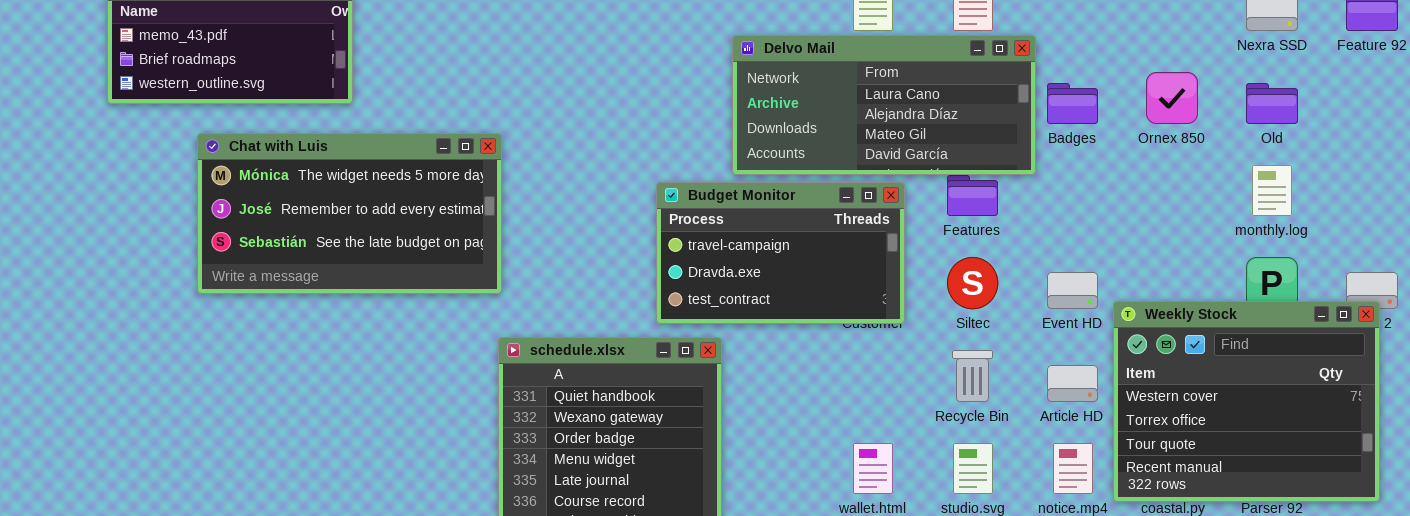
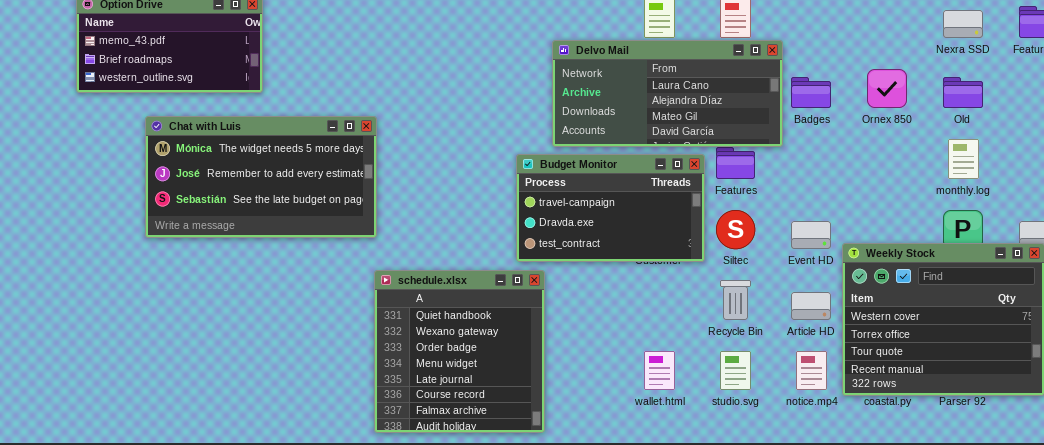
Budget Monitor: [656,182,905,324] -> [516,154,705,262], moved

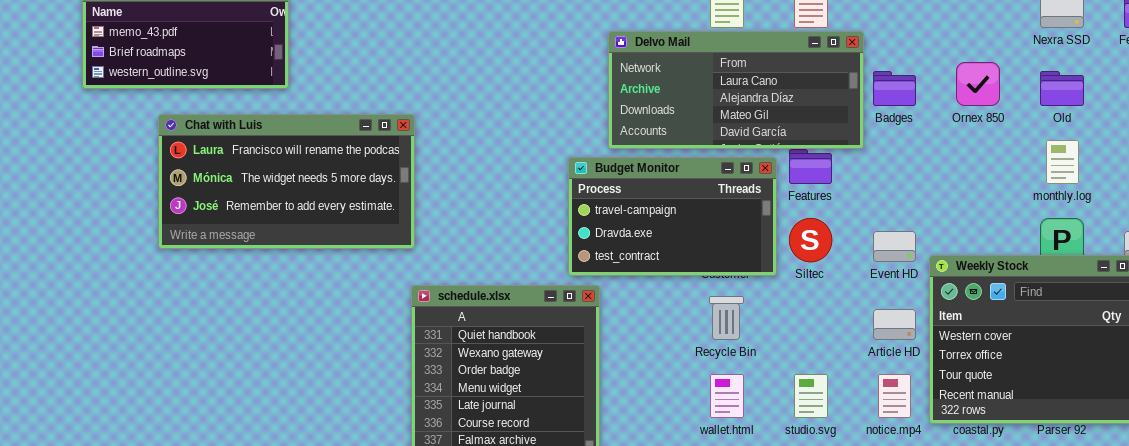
Chat with Luis: [145,116,377,238] -> [158,114,415,249], scrolled up 1 row
Recycle Bin: [720,280,751,320] -> [709,296,744,340], moved

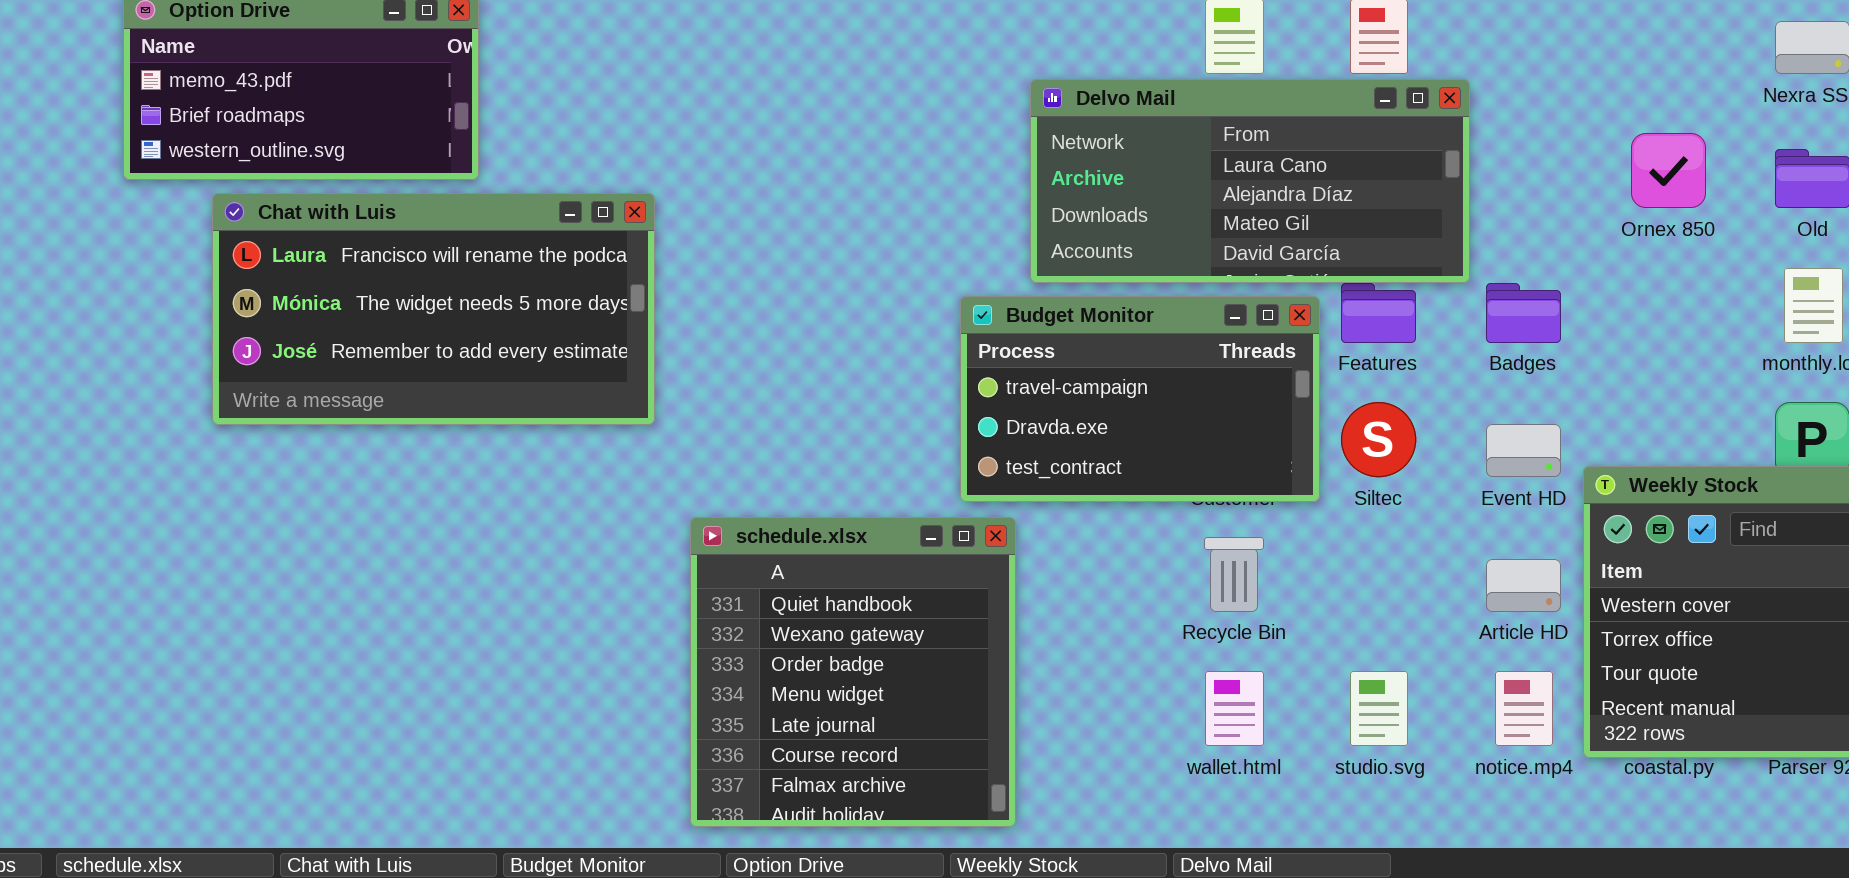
Badges: [873,71,916,106] -> [1486,283,1561,343], moved
Chat with Luis: [158,114,415,249] -> [212,193,655,425], moved

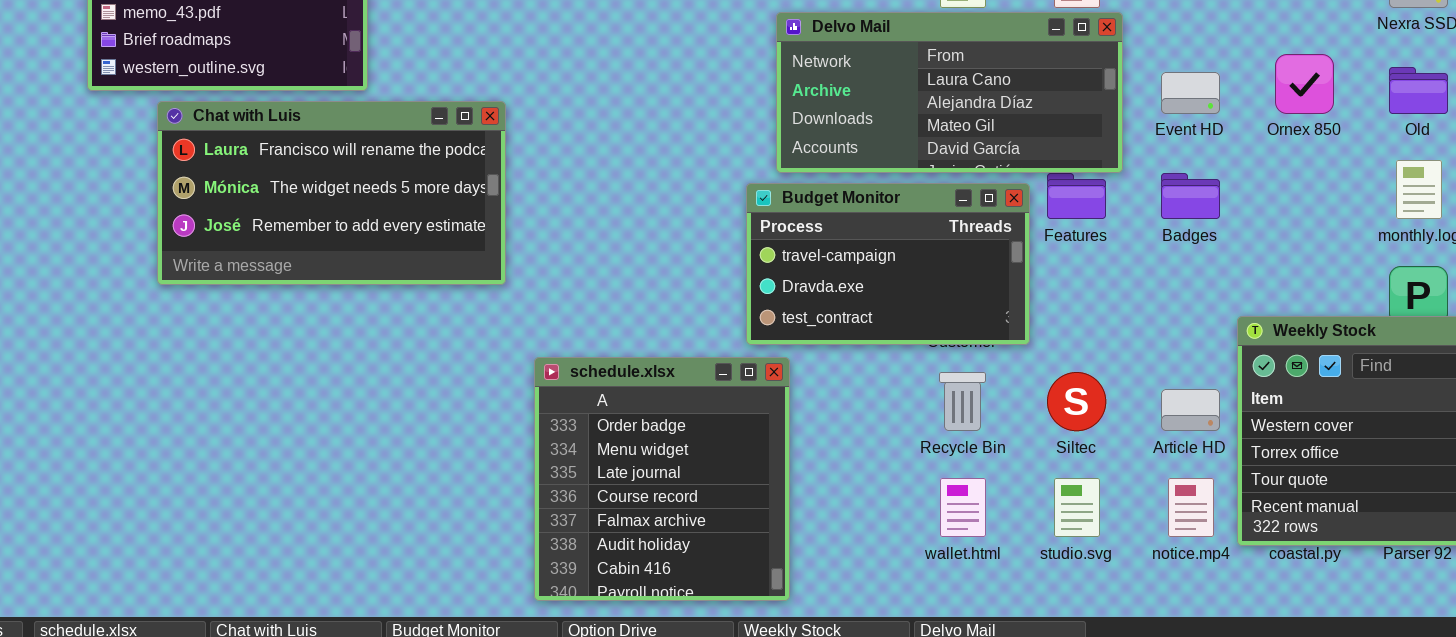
Delvo Mail: [1030,79,1470,283] -> [776,12,1123,173], moved
Siltec: [1341,402,1416,477] -> [1047,372,1106,431], moved
Event HD: [1486,424,1561,477] -> [1161,72,1220,114], moved
schedule.xlsx: [690,517,1016,827] -> [534,357,790,601], scrolled down 2 rows

